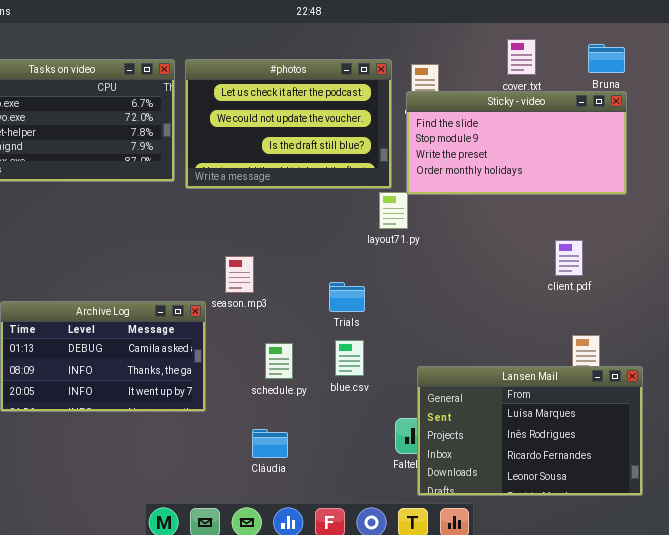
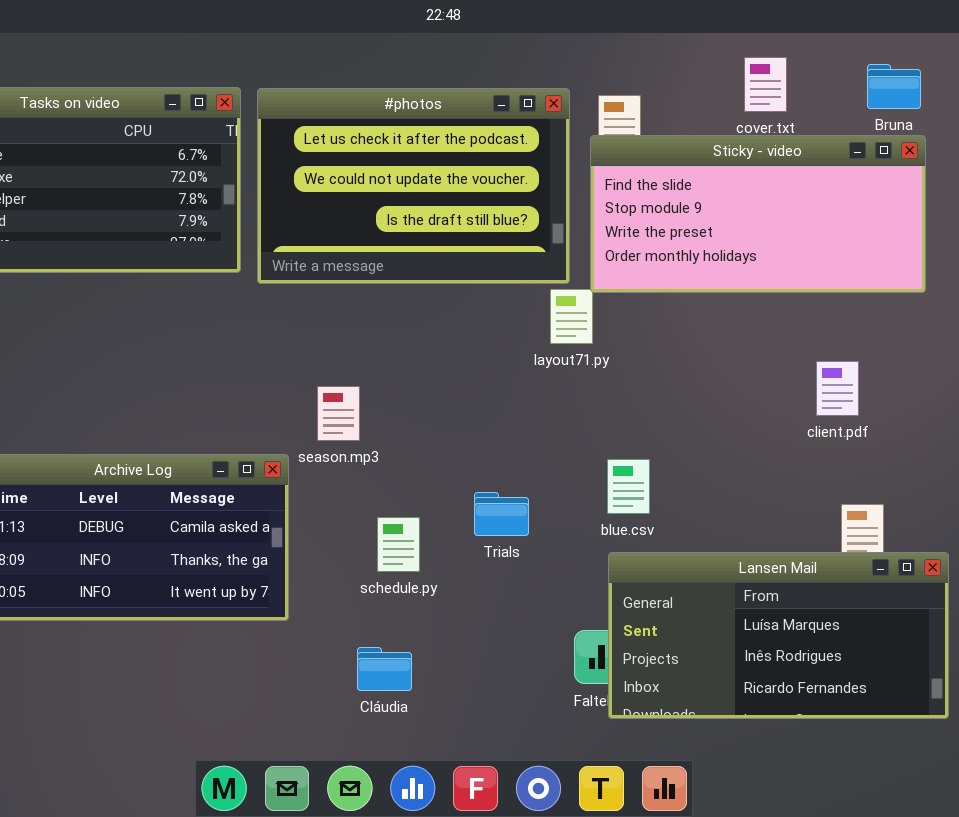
Trials: [329,282,365,312] -> [474,492,529,536], moved
blue.csv: [335,340,364,376] -> [607,459,650,514], moved
Lansen Mail: [417,366,643,496] -> [608,552,949,719], resized

